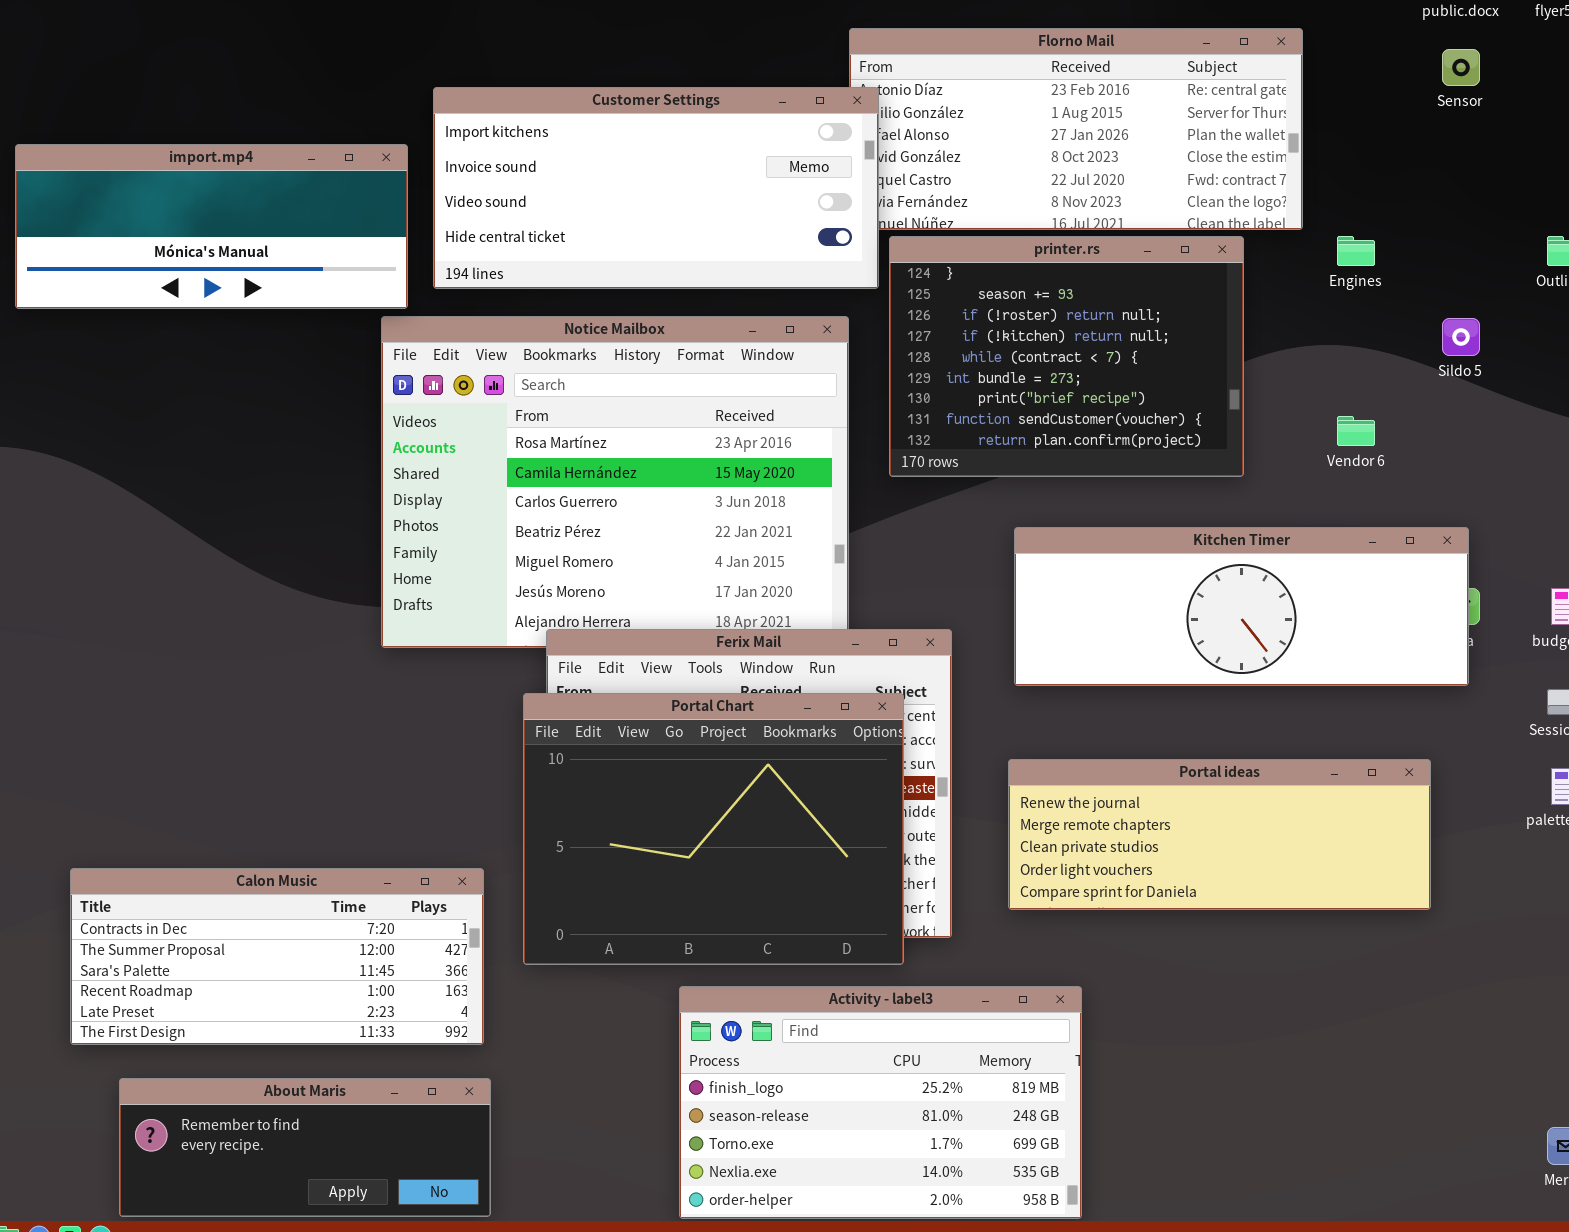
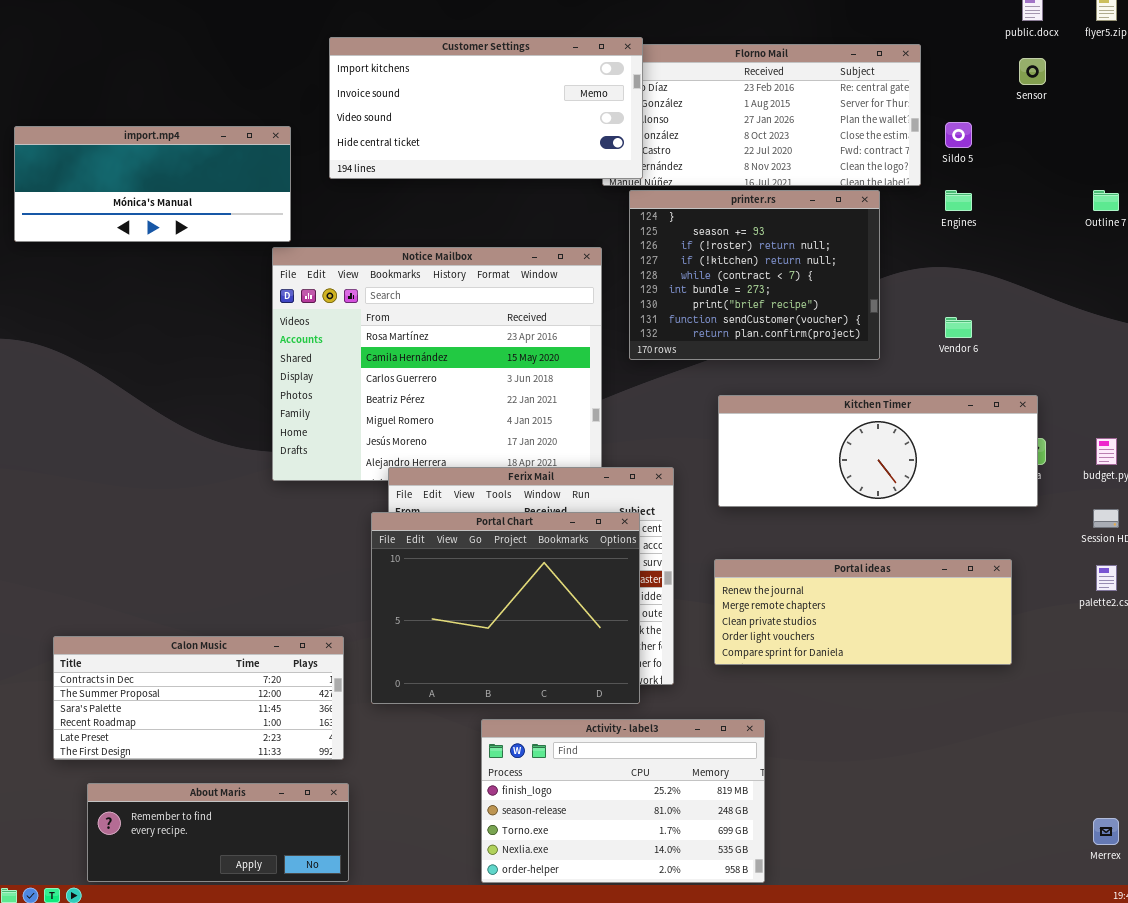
Customer Settings: [433,87,879,289] -> [329,37,643,179], moved
Sildo 5: [1442,318,1480,356] -> [945,122,972,148], moved

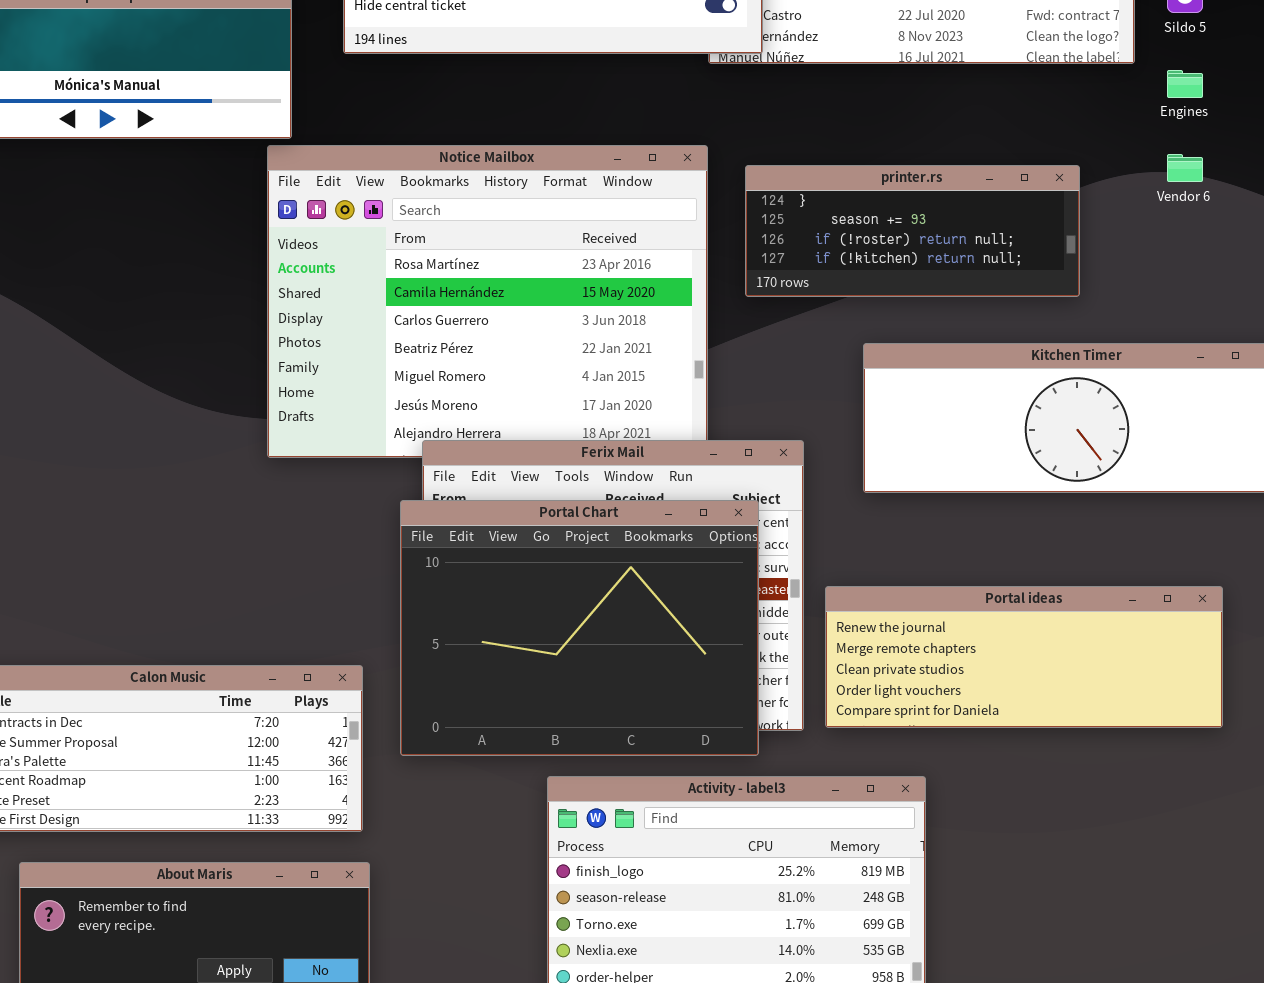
printer.rs: [629,190,880,360] -> [745,165,1080,297], resized
Vendor 6: [945,317,972,338] -> [1167,154,1203,182], moved
Portal ideas: [714,559,1012,665] -> [825,586,1223,728], moved

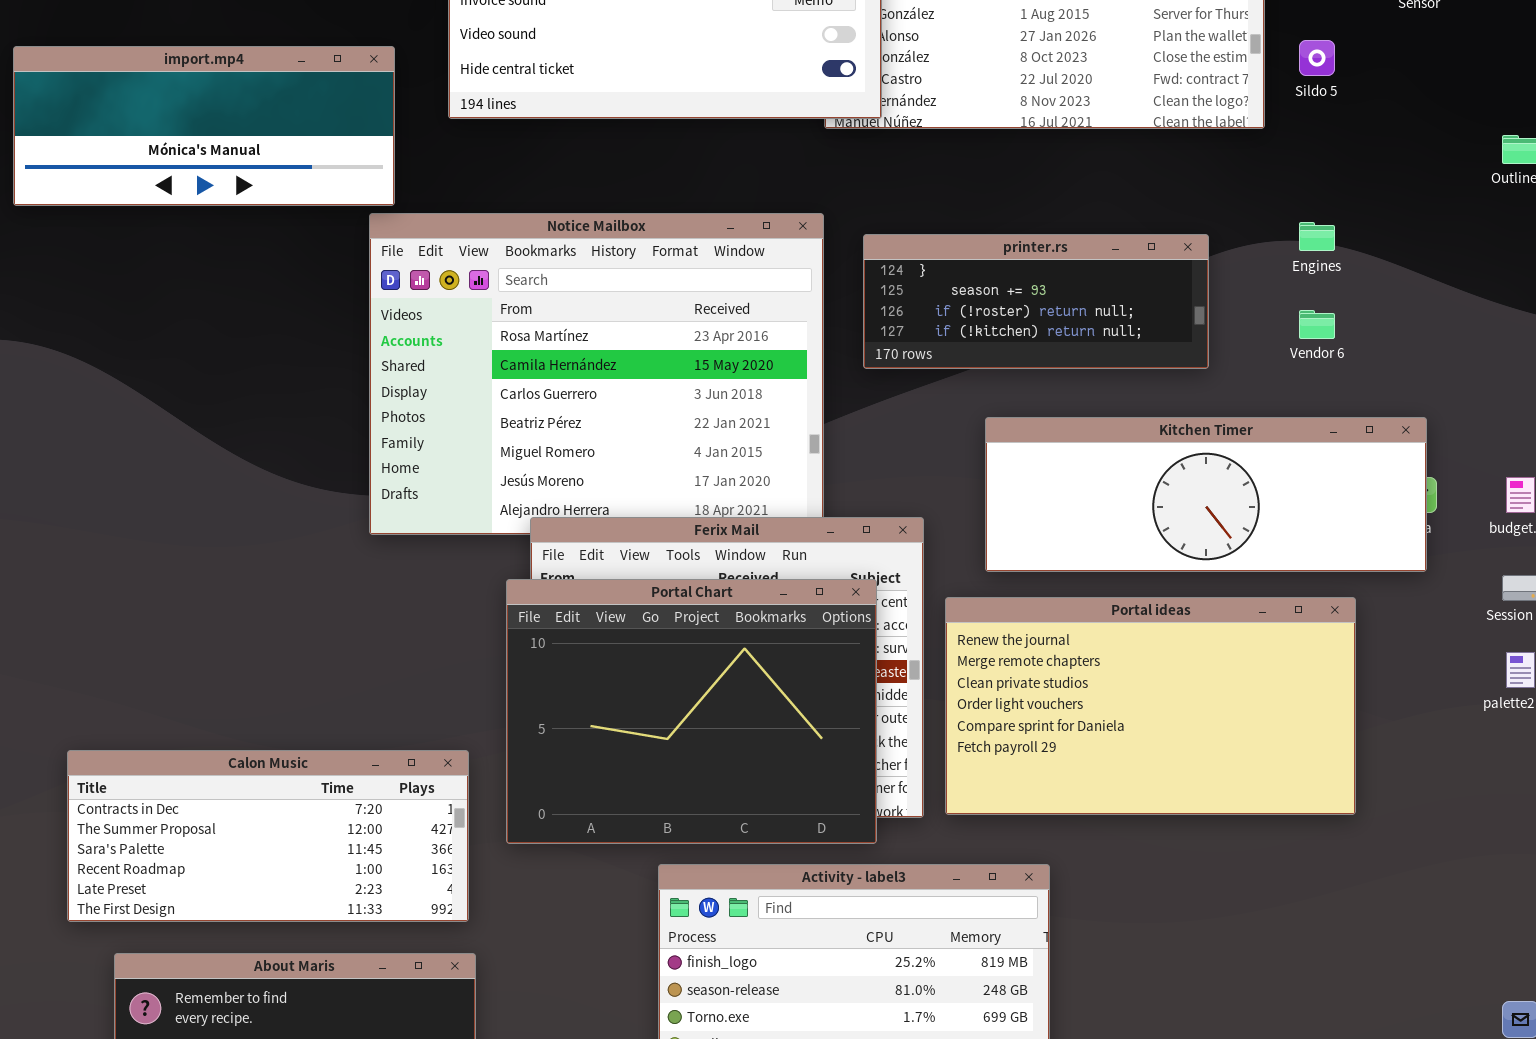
Engines: [1167,70,1203,98] -> [1299,222,1335,251], moved
Vendor 6: [1167,154,1203,182] -> [1299,310,1335,339], moved
Portal ideas: [825,586,1223,728] -> [945,597,1356,815], resized

